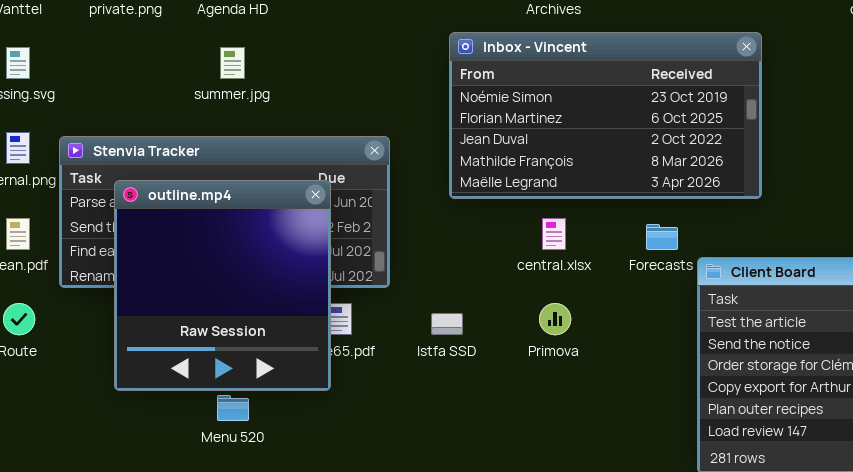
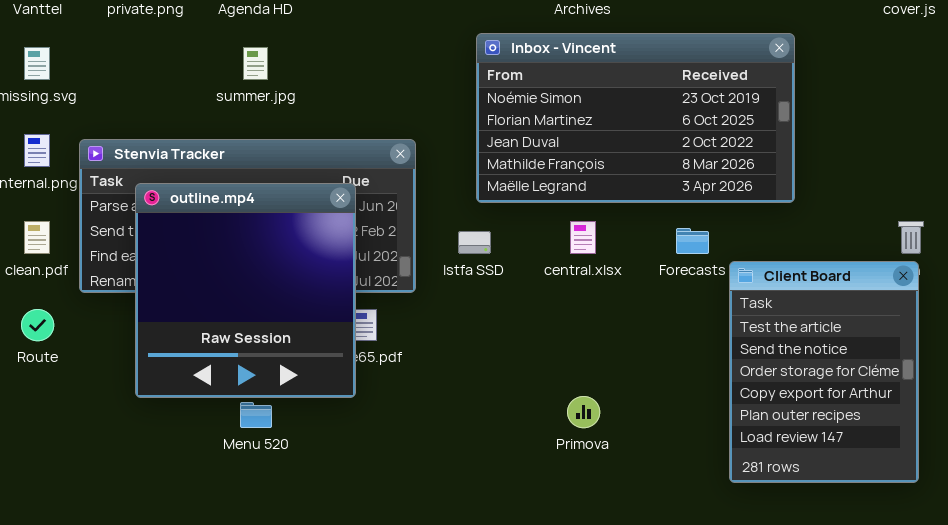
Primova: [539,303,571,335] -> [567,396,600,428], moved
Istfa SSD: [431,313,463,335] -> [458,231,491,254], moved

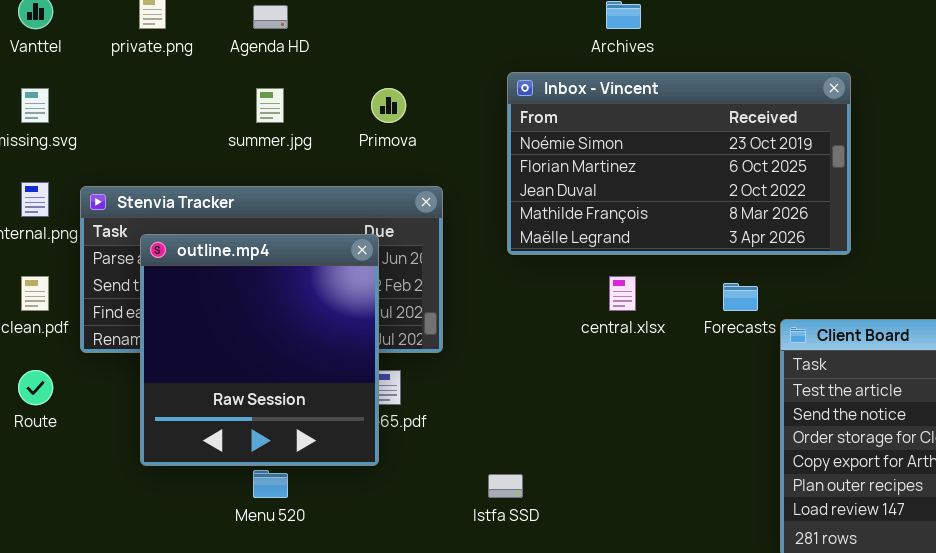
Istfa SSD: [458,231,491,254] -> [488,474,523,498], moved
Primova: [567,396,600,428] -> [371,88,406,123], moved

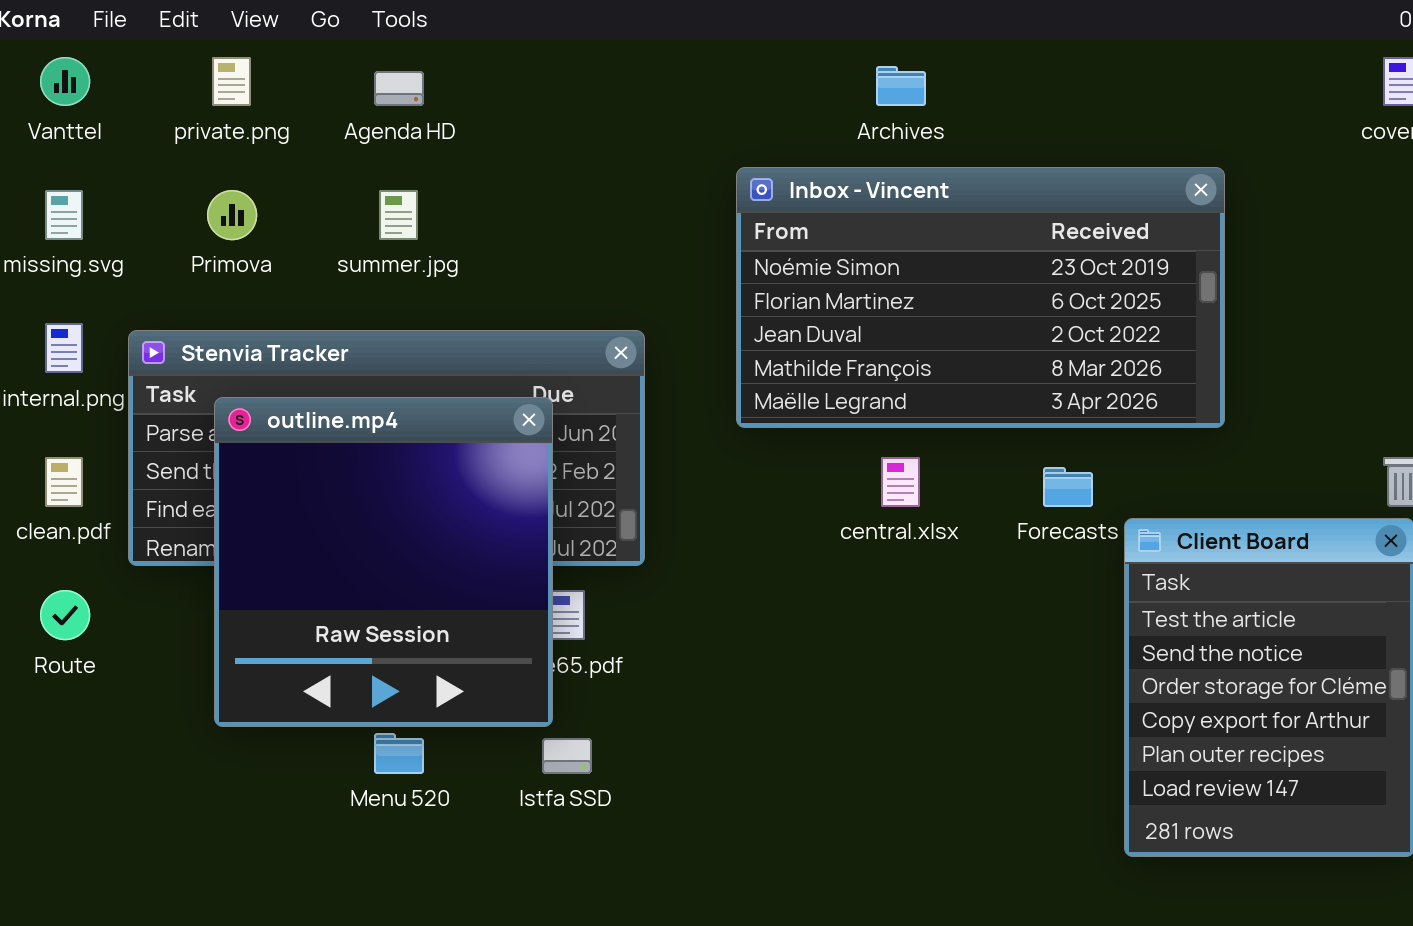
Primova: [371,88,406,123] -> [207,190,257,240], moved
Istfa SSD: [488,474,523,498] -> [542,738,592,774], moved

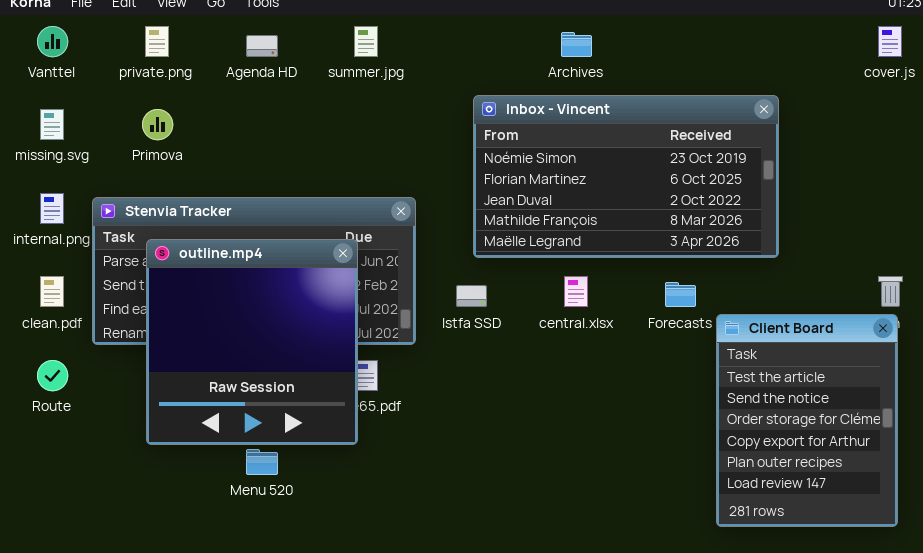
summer.jpg: [379,190,418,240] -> [354,26,378,57], moved
Istfa SSD: [542,738,592,774] -> [456,285,487,307], moved

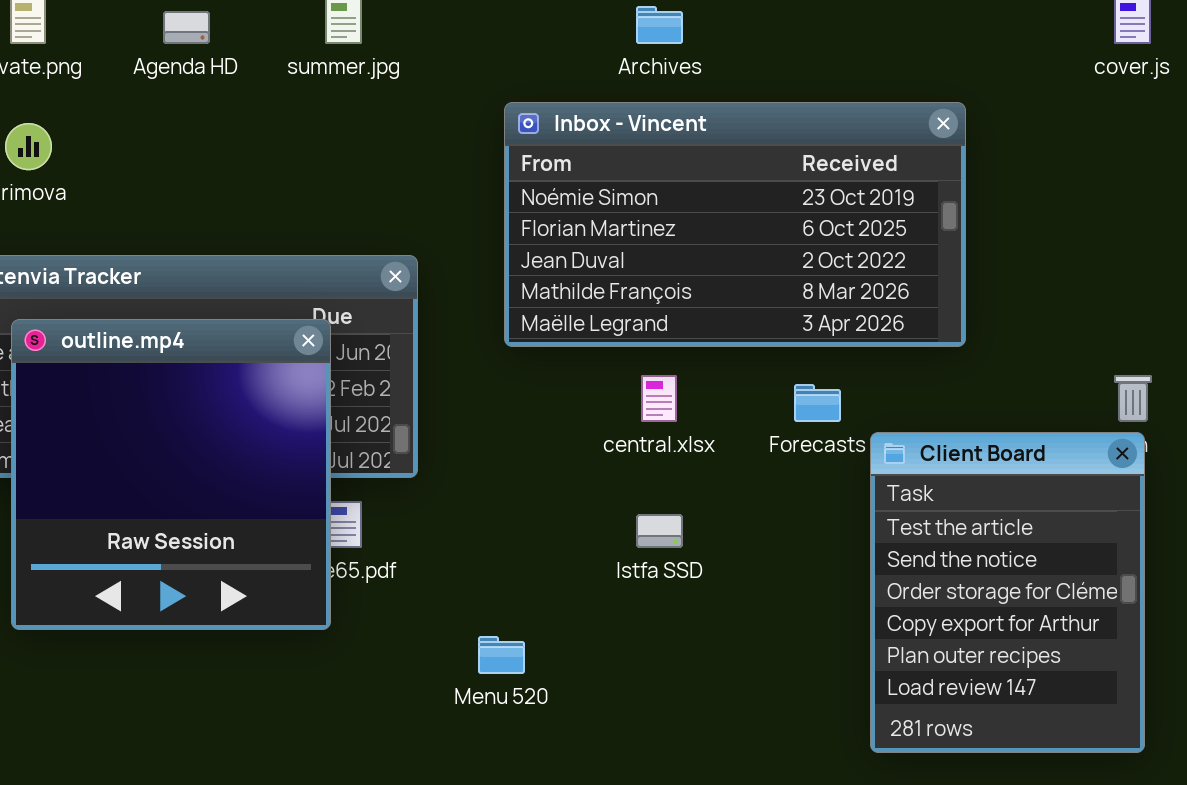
Istfa SSD: [456,285,487,307] -> [636,514,683,548], moved
Menu 520: [246,449,278,475] -> [478,636,525,674], moved

